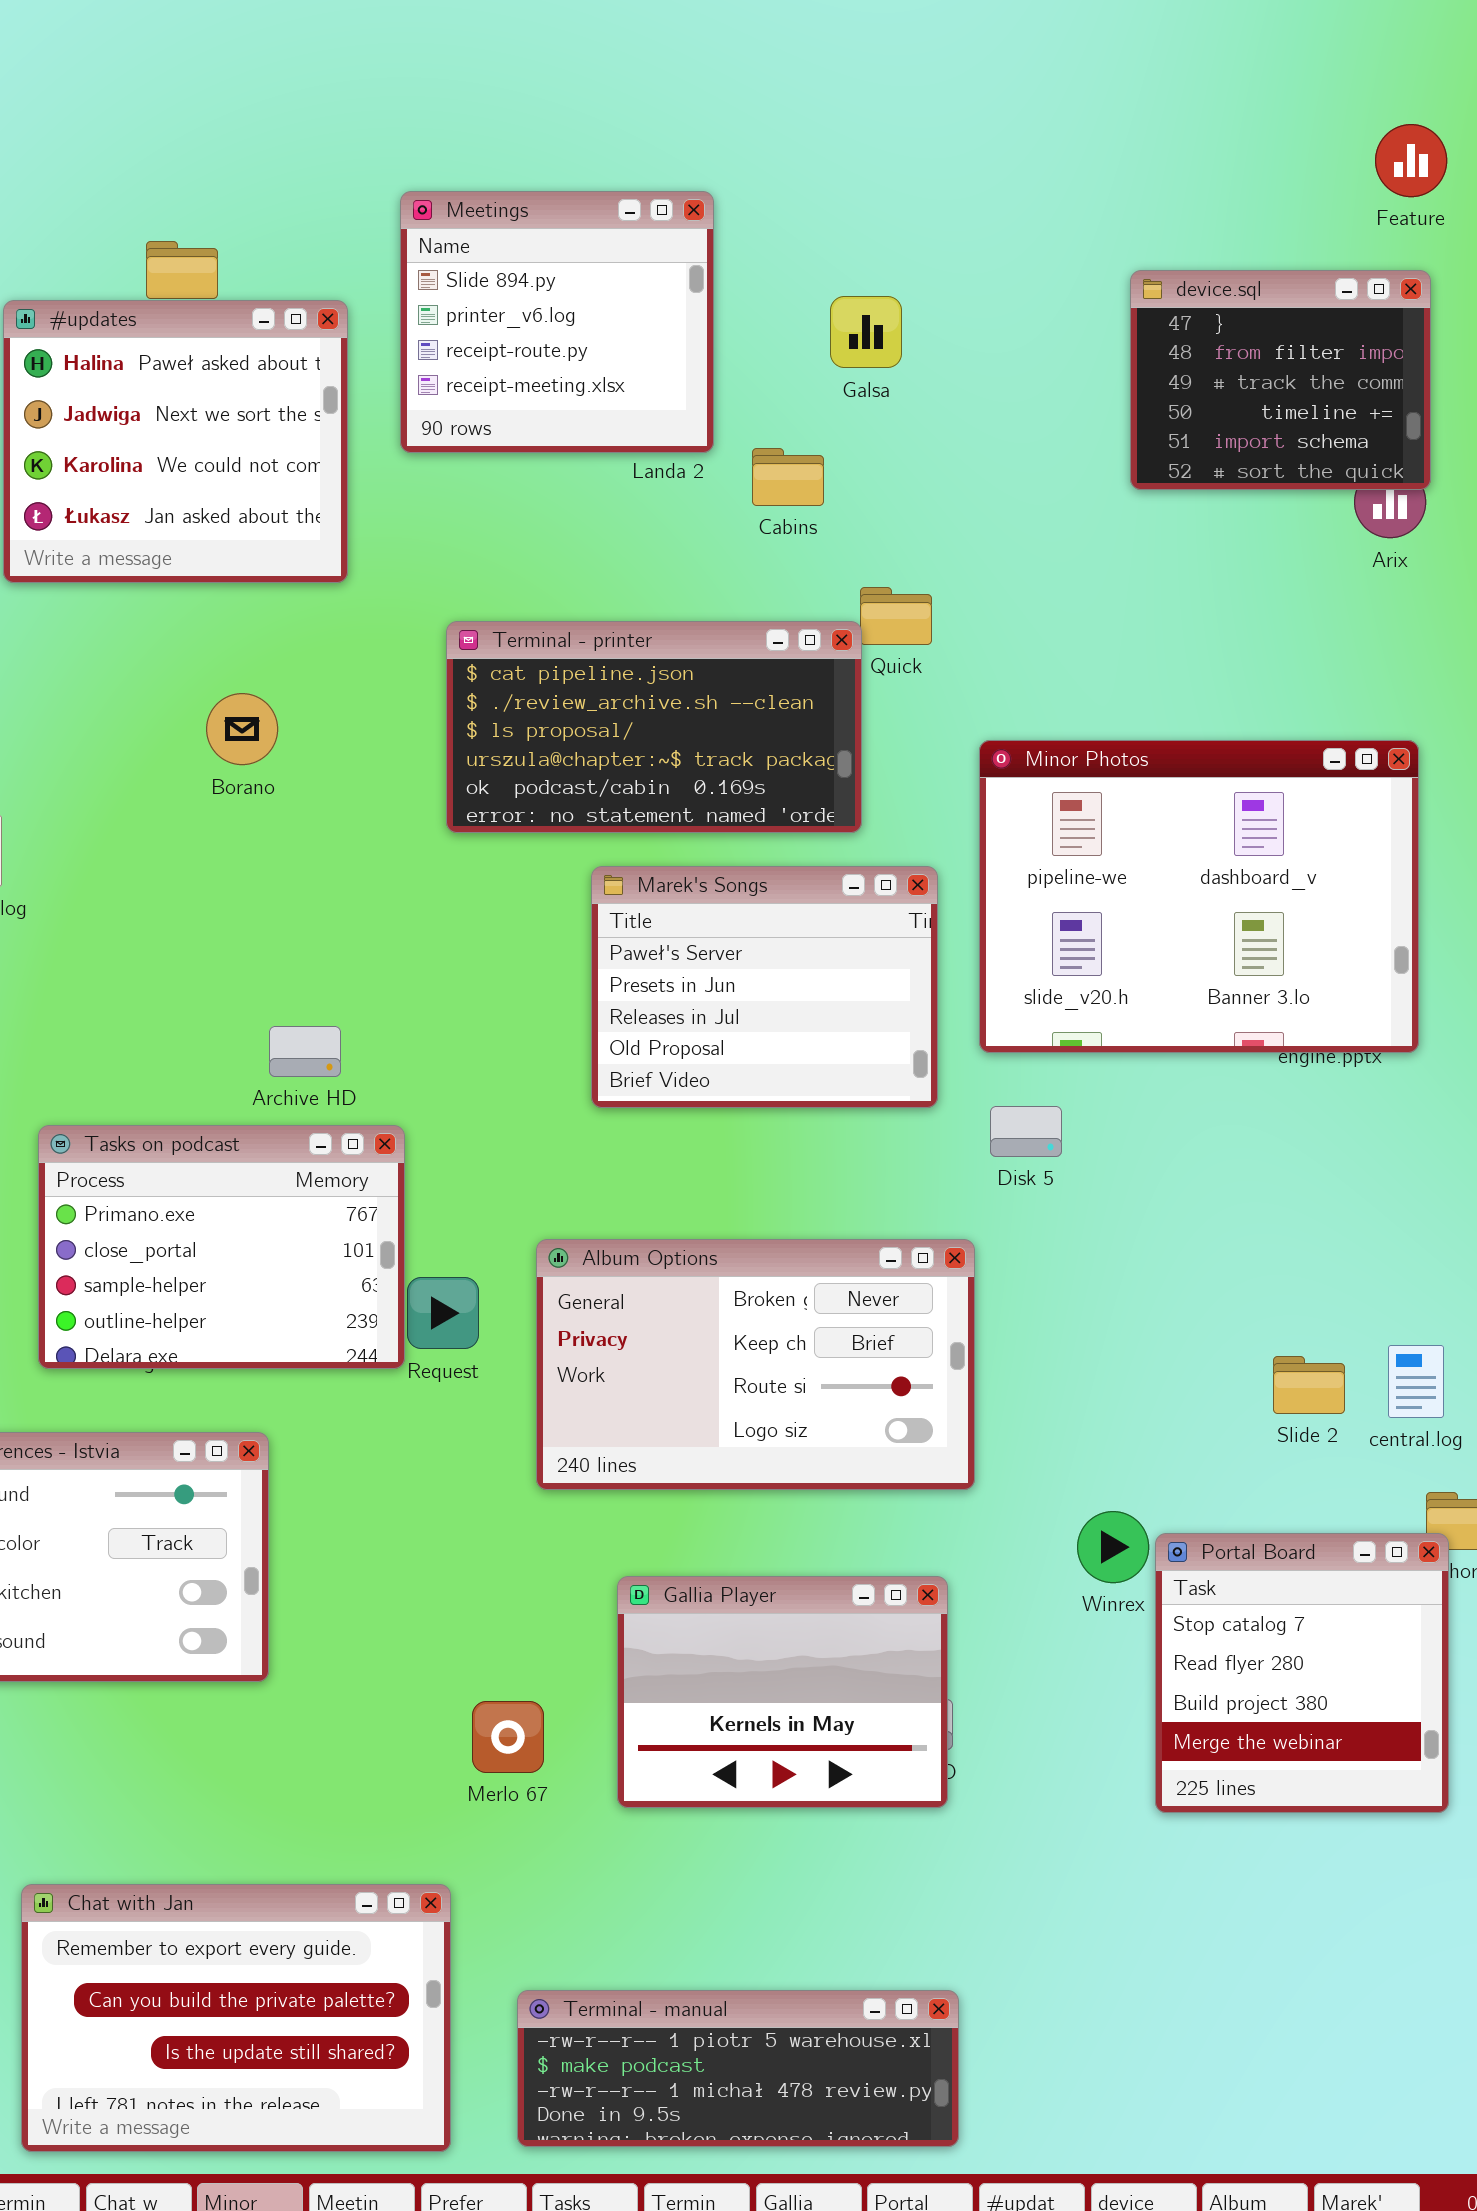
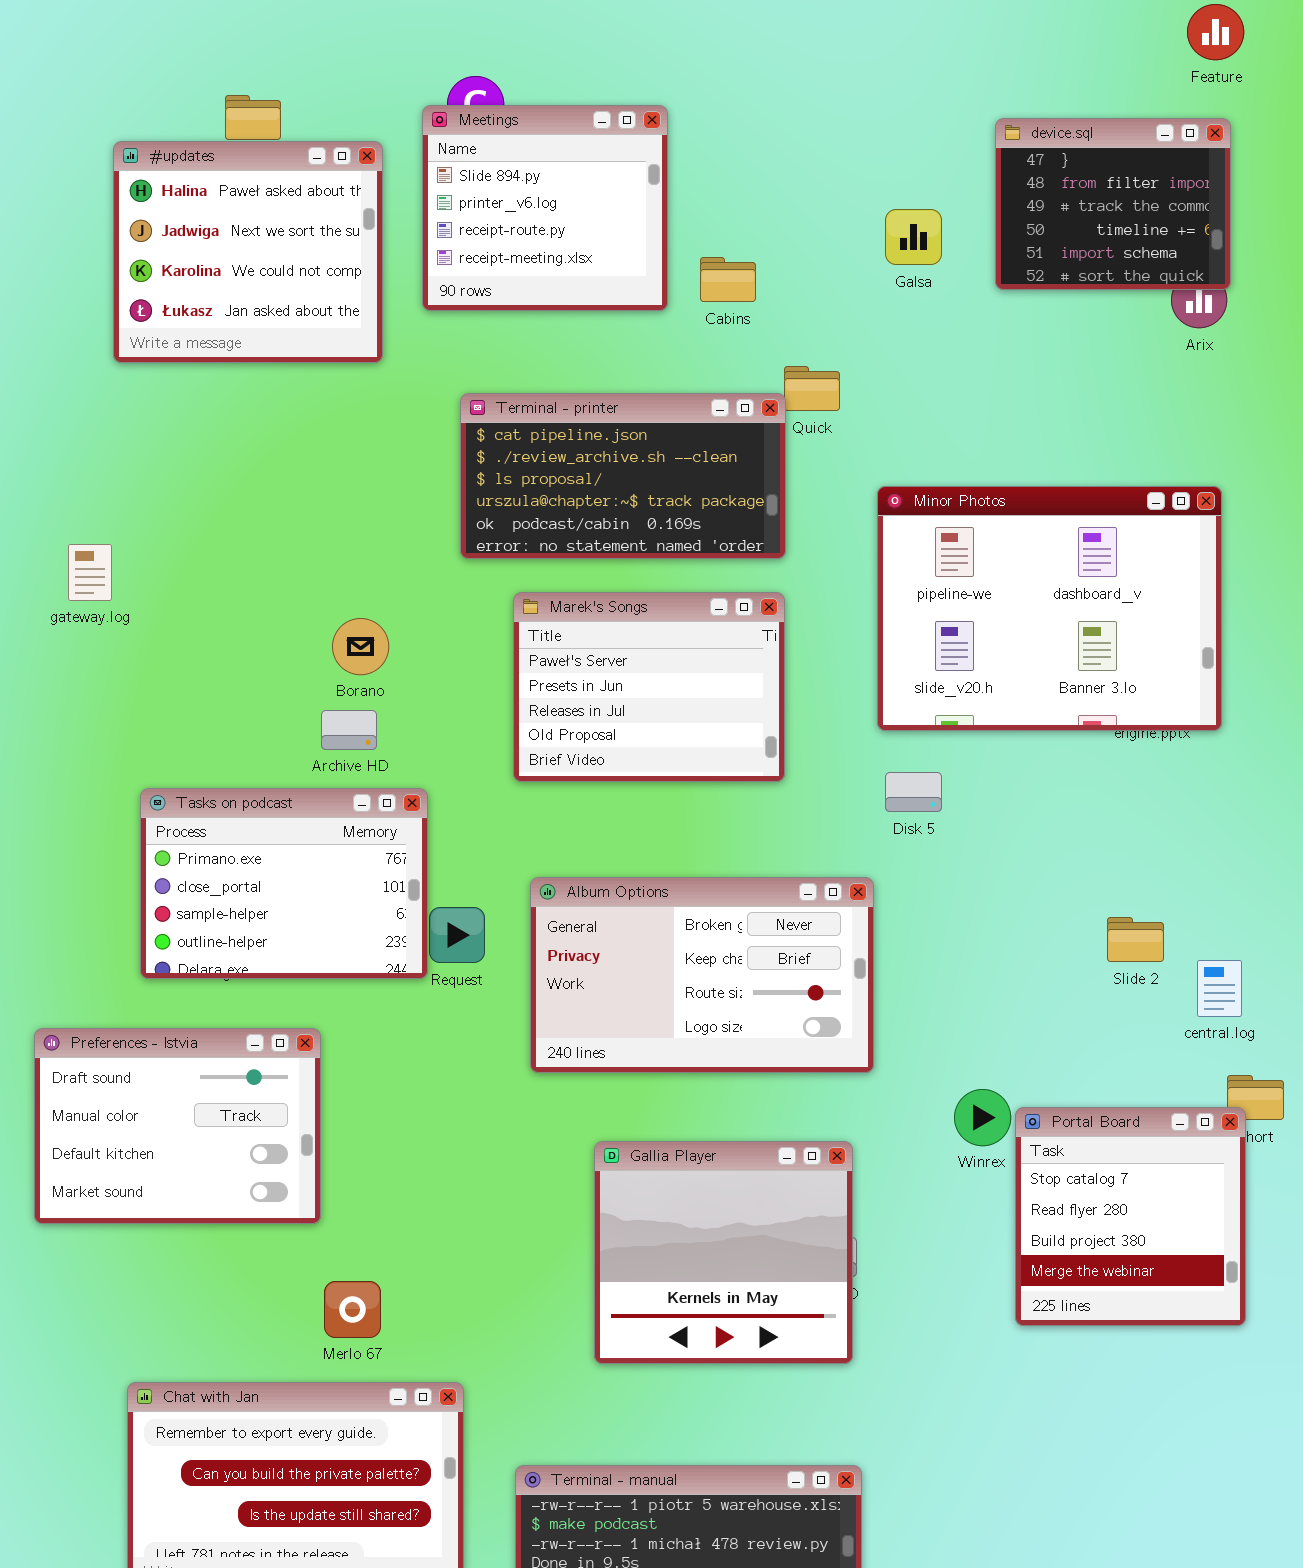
Meetings: [400,191,714,453] -> [422,105,668,311], moved
Galsa: [830,296,902,368] -> [885,209,942,265], moved
Borano: [206,693,278,765] -> [332,618,389,675], moved
Marek's Songs: [591,866,938,1108] -> [513,592,785,782], moved
Slide 2: [1273,1356,1345,1414] -> [1107,917,1164,962], moved
Gallia Player: [617,1576,948,1808] -> [594,1141,853,1364], resized
Merlo 67: [472,1701,544,1773] -> [324,1281,381,1338], moved

